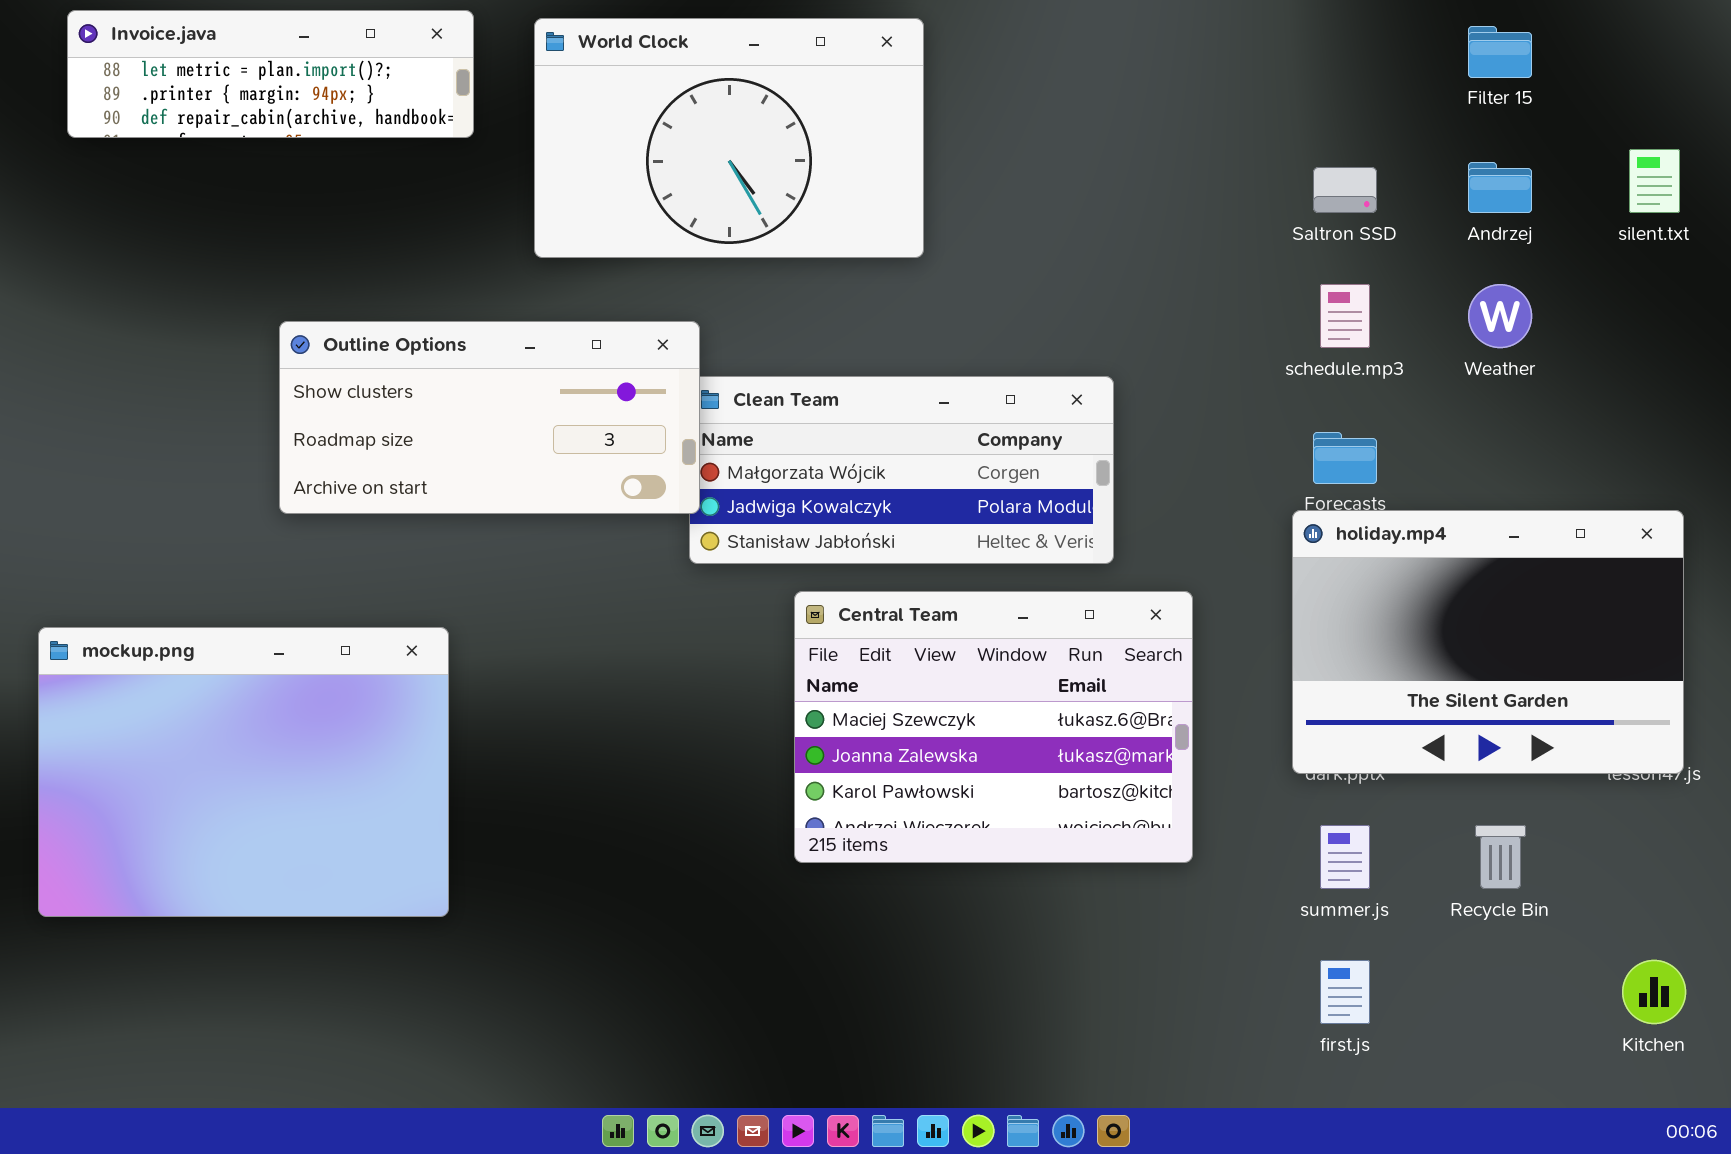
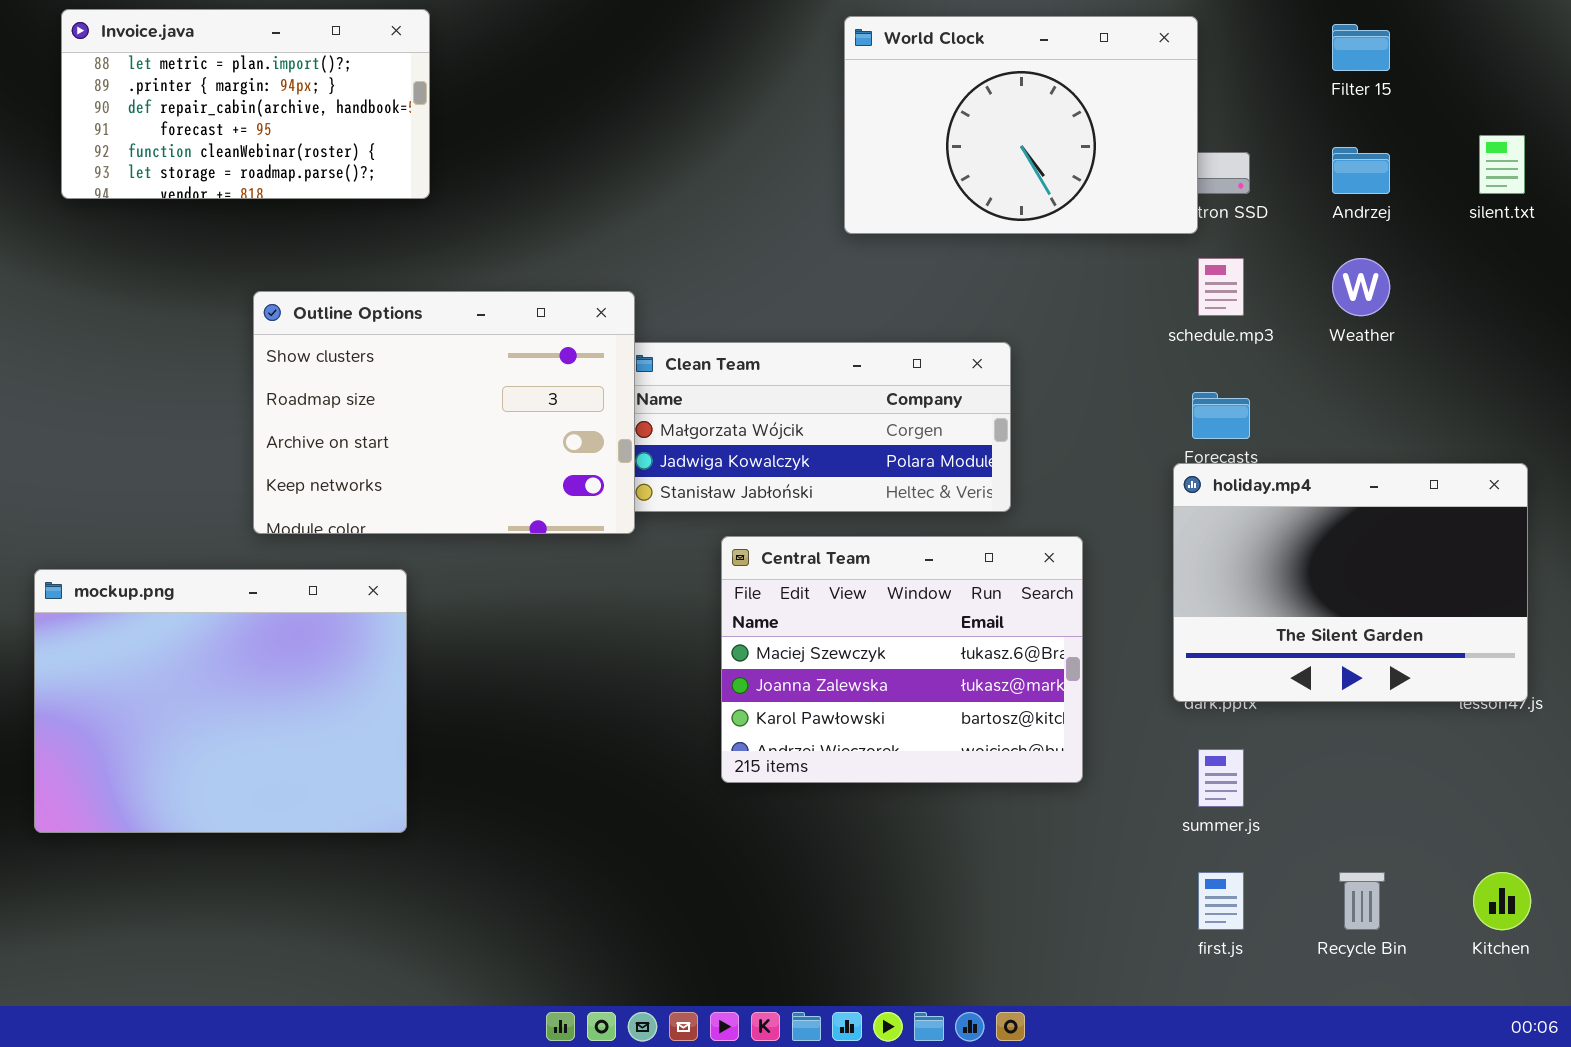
Invoice.java: [67,10,474,138] -> [61,9,430,199], resized
World Clock: [534,18,924,258] -> [844,16,1198,234], moved
Outline Options: [279,321,700,514] -> [253,291,635,534], resized
Recycle Bin: [1475,825,1526,889] -> [1339,872,1385,930], moved

